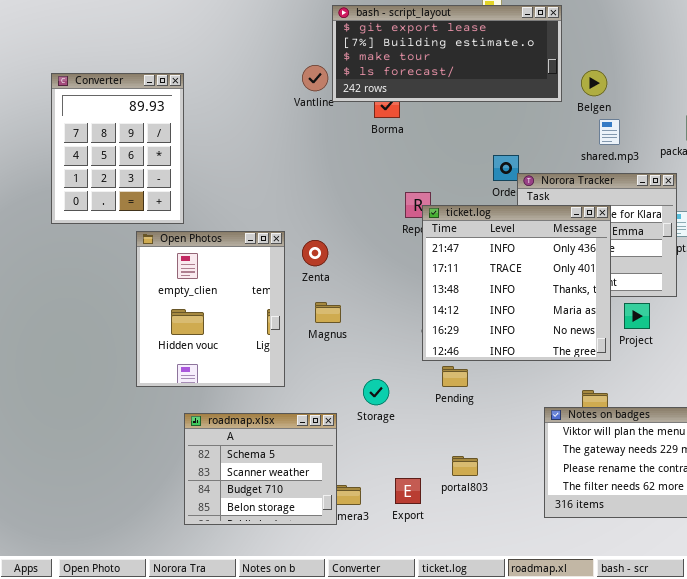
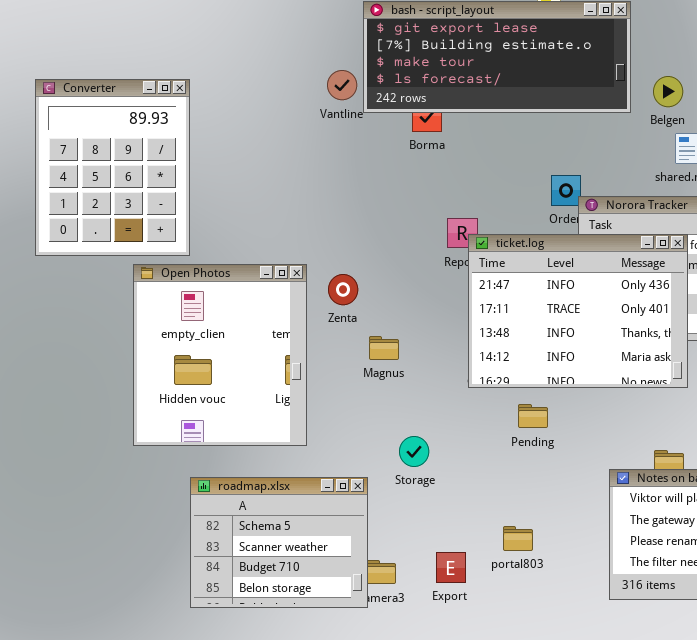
ticket.log: [422,205,611,361] -> [468,234,688,388], resized
Magnus: [315,302,341,323] -> [369,336,399,360], moved
Pending: [442,366,468,387] -> [518,404,548,428], moved

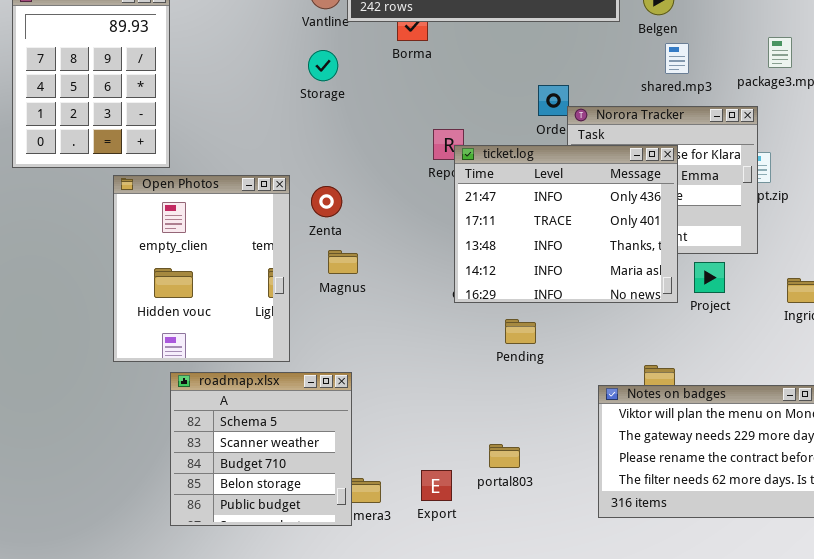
Magnus: [369,336,399,360] -> [328,250,358,274], moved
Storage: [399,436,429,467] -> [308,50,338,81], moved
roadmap.xlsx: [190,477,368,608] -> [170,372,352,526], resized

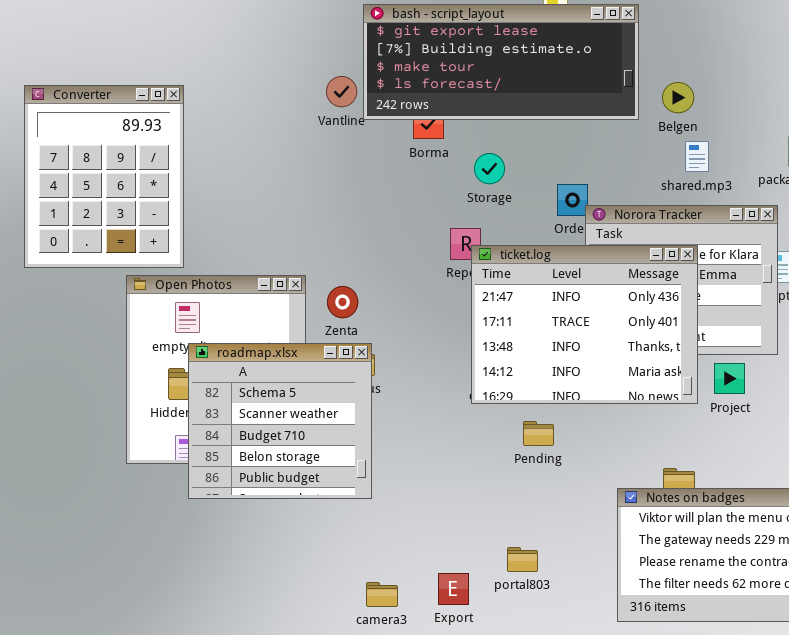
Storage: [308,50,338,81] -> [474,153,505,184], moved
roadmap.xlsx: [170,372,352,526] -> [188,343,372,499], moved

